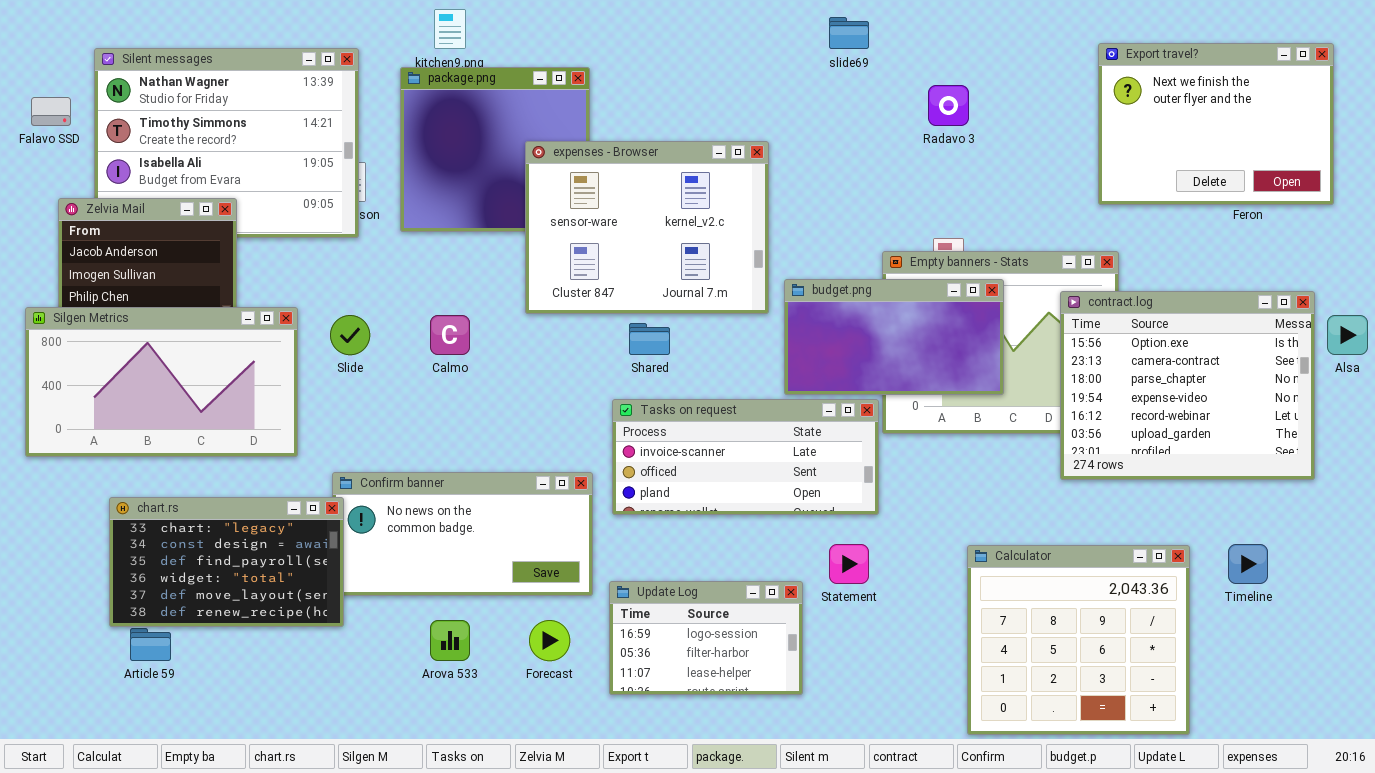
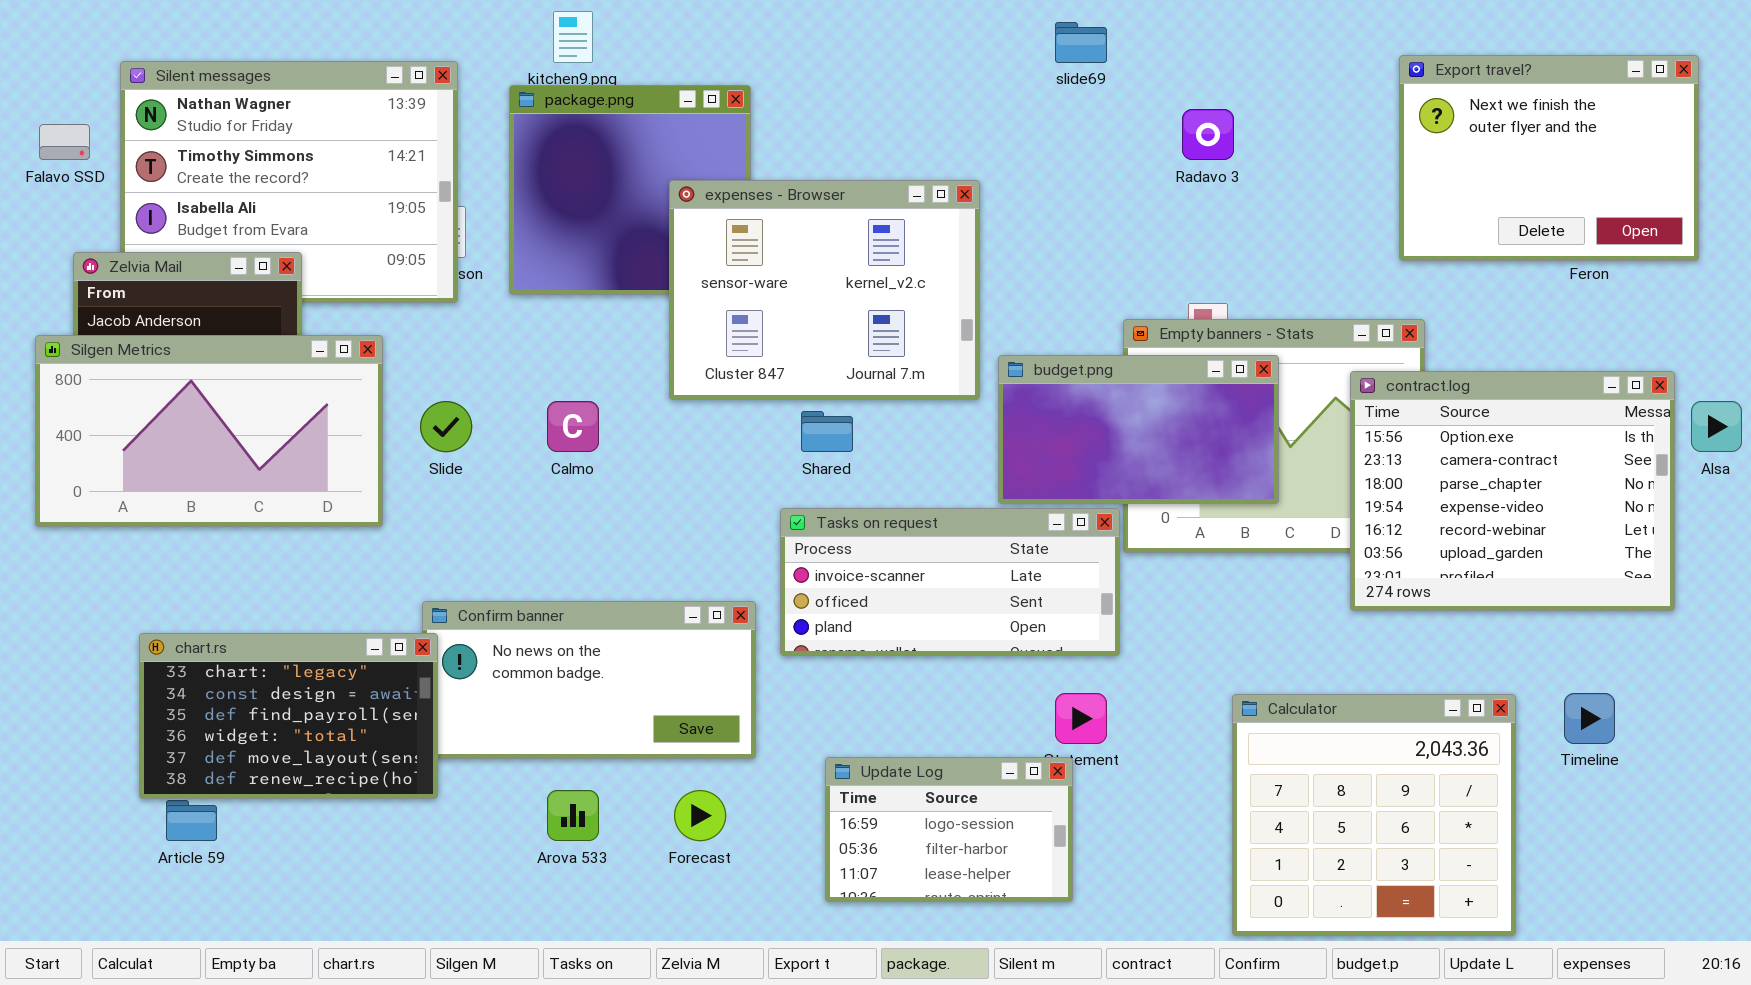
Silgen Metrics: [25,307,298,457] -> [35,335,383,527], moved
Update Log: [609,581,803,695] -> [825,757,1073,902], moved

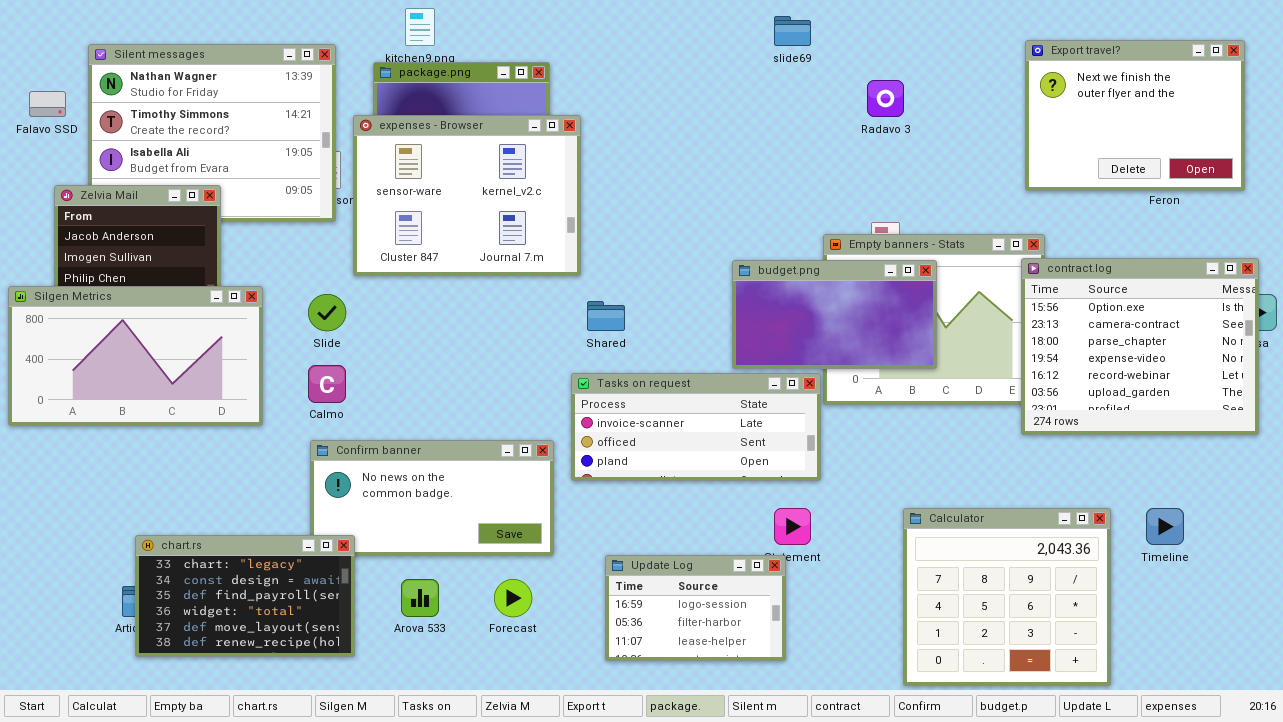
expenses - Browser: [669,180,980,400] -> [353,115,581,276], moved
Silgen Metrics: [35,335,383,527] -> [8,286,263,426], moved
contract.log: [1350,371,1675,611] -> [1021,258,1259,435], moved
Calmo: [547,401,599,452] -> [308,365,346,403], moved
chart.rs: [139,633,438,799] -> [135,535,355,657], moved

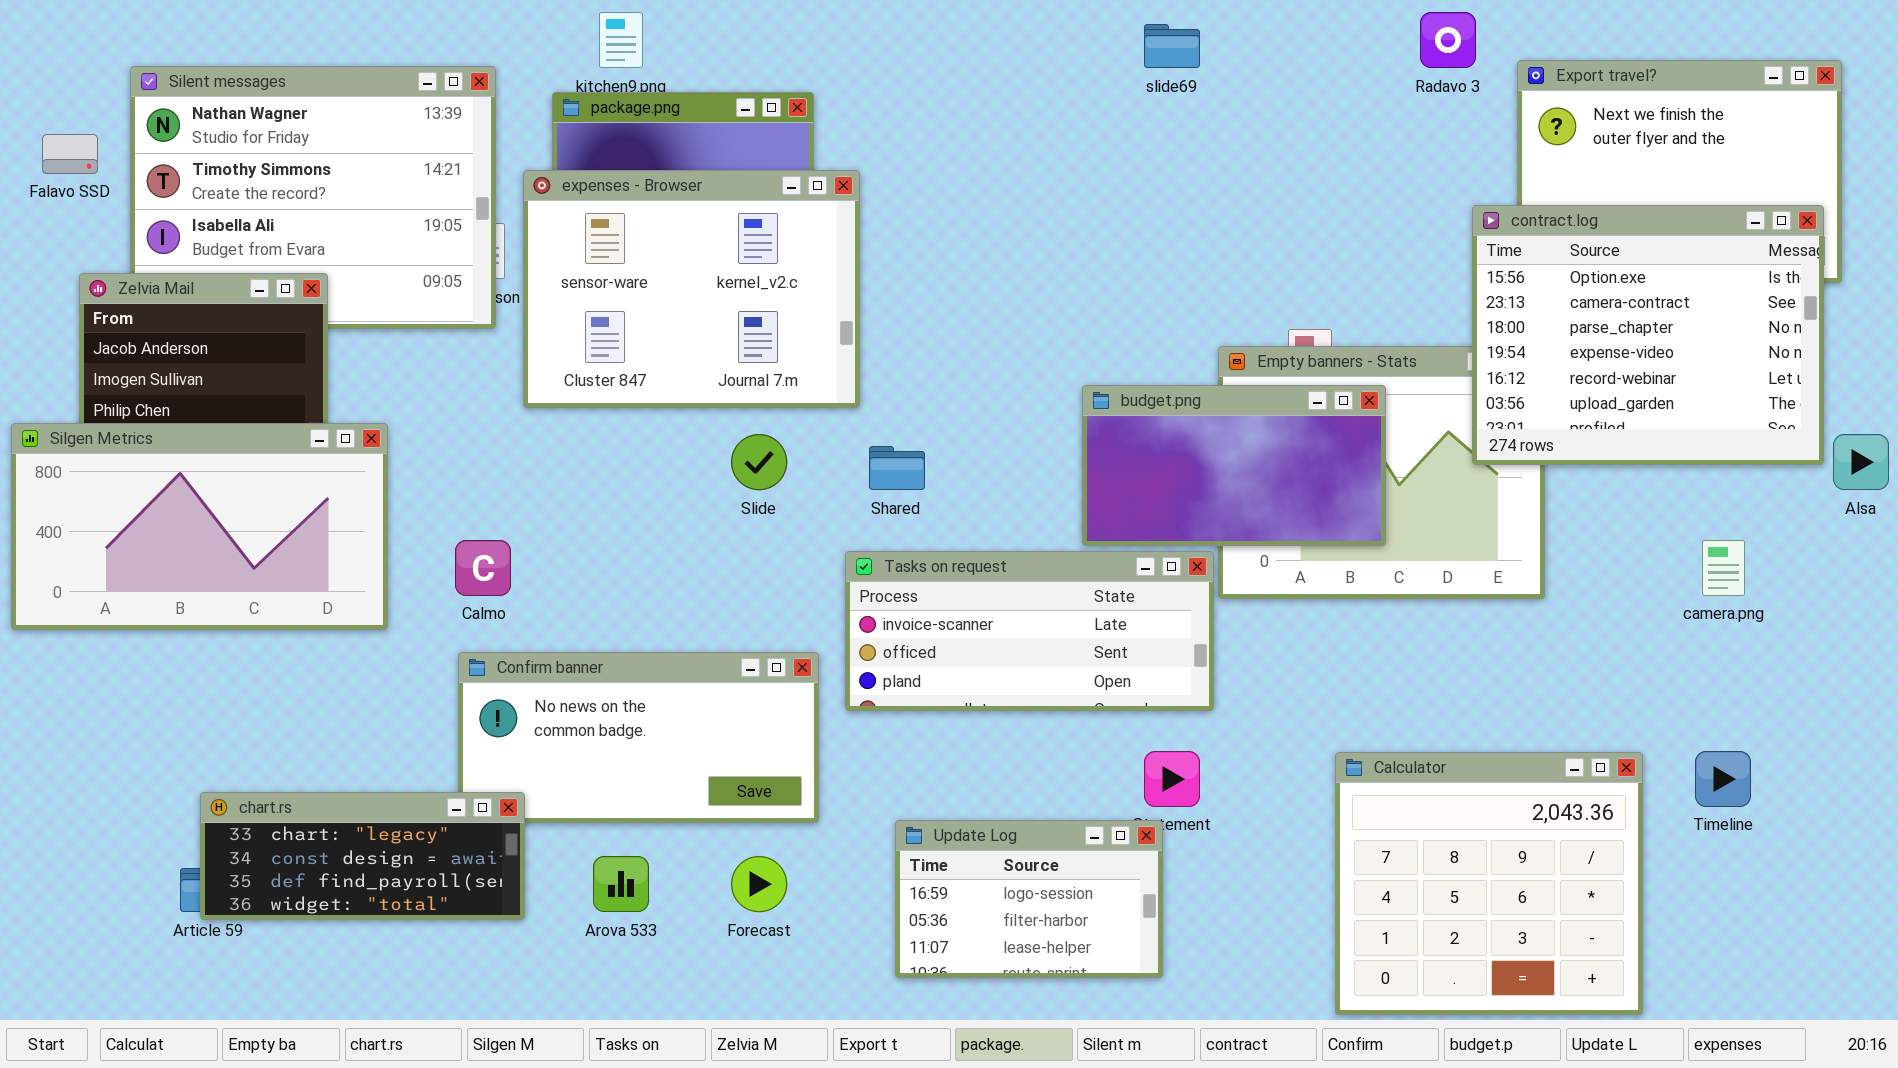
Radavo 3: [867,80,904,117] -> [1420,12,1476,68], moved
contract.log: [1021,258,1259,435] -> [1472,205,1824,465], moved
Slide: [308,294,346,331] -> [731,434,787,490], moved
chart.rs: [135,535,355,657] -> [200,792,525,920], resized

